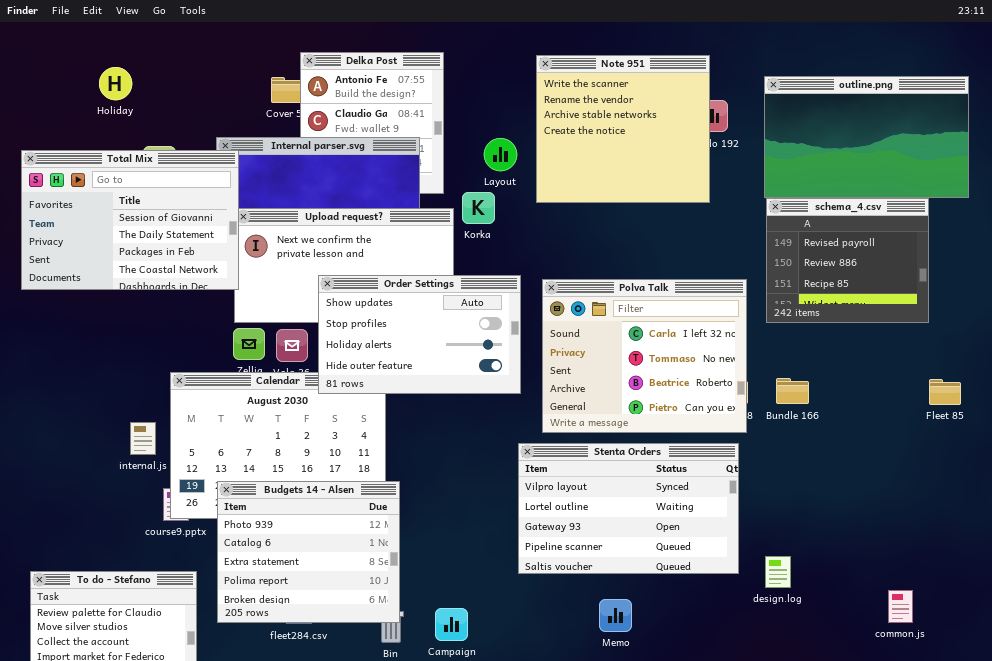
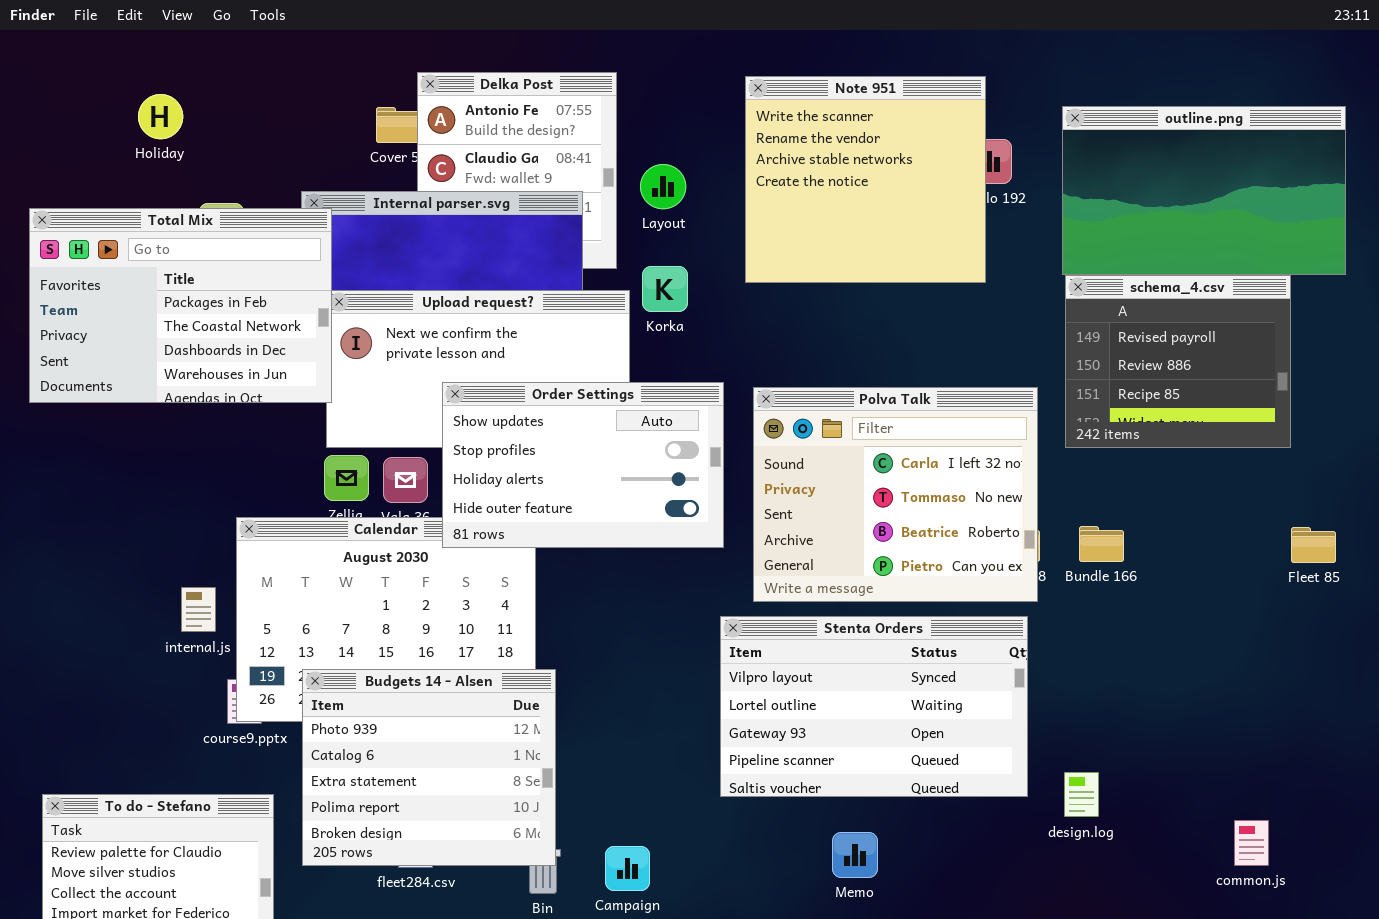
Layout: [484,138,517,171] -> [640,164,686,209], moved
Total Mix: [21,150,239,290] -> [29,208,332,403], scrolled down 2 rows

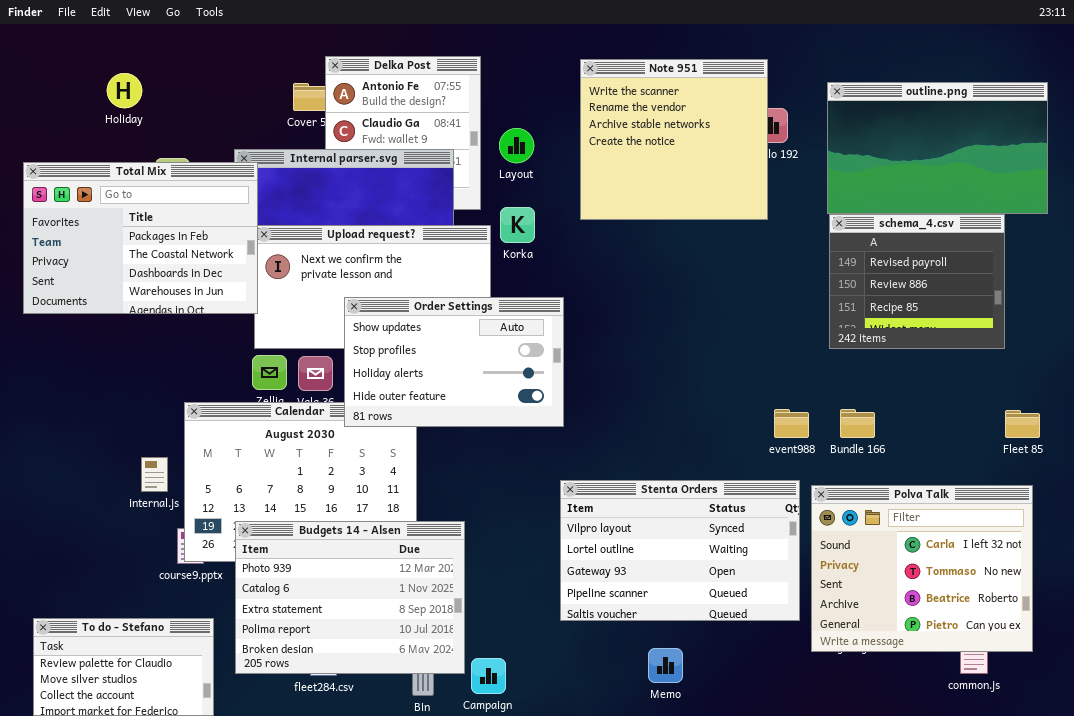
Polva Talk: [753,387,1038,602] -> [811,485,1033,652], moved
Budgets 14 - Alsen: [302,669,556,866] -> [235,521,465,674], resized

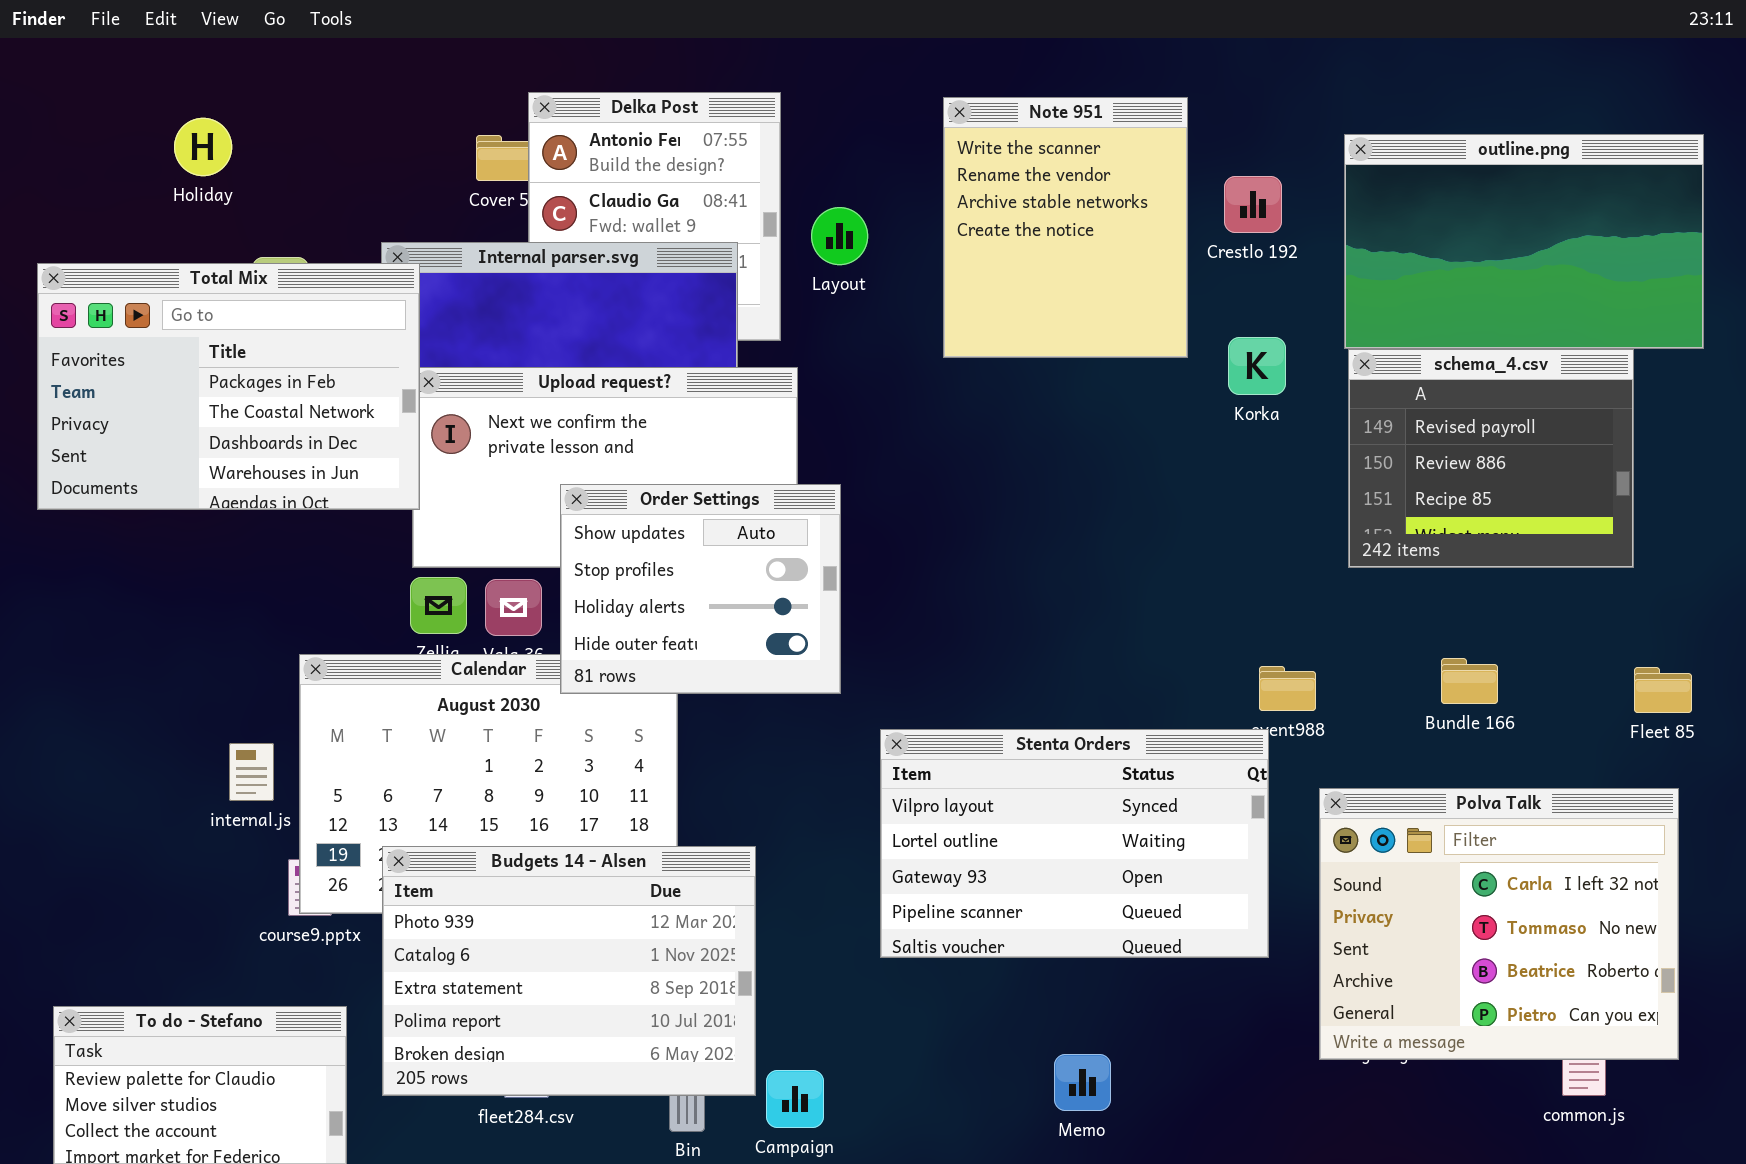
Note 951: [580,59,768,220] -> [943,97,1188,358], resized
Korka: [500,207,535,243] -> [1228,337,1286,395], moved
Order Settings: [344,297,564,427] -> [560,484,841,694], resized
Bundle 166: [840,409,875,438] -> [1441,658,1498,704], moved
Stenta Orders: [560,480,800,621] -> [880,729,1269,958], moved

